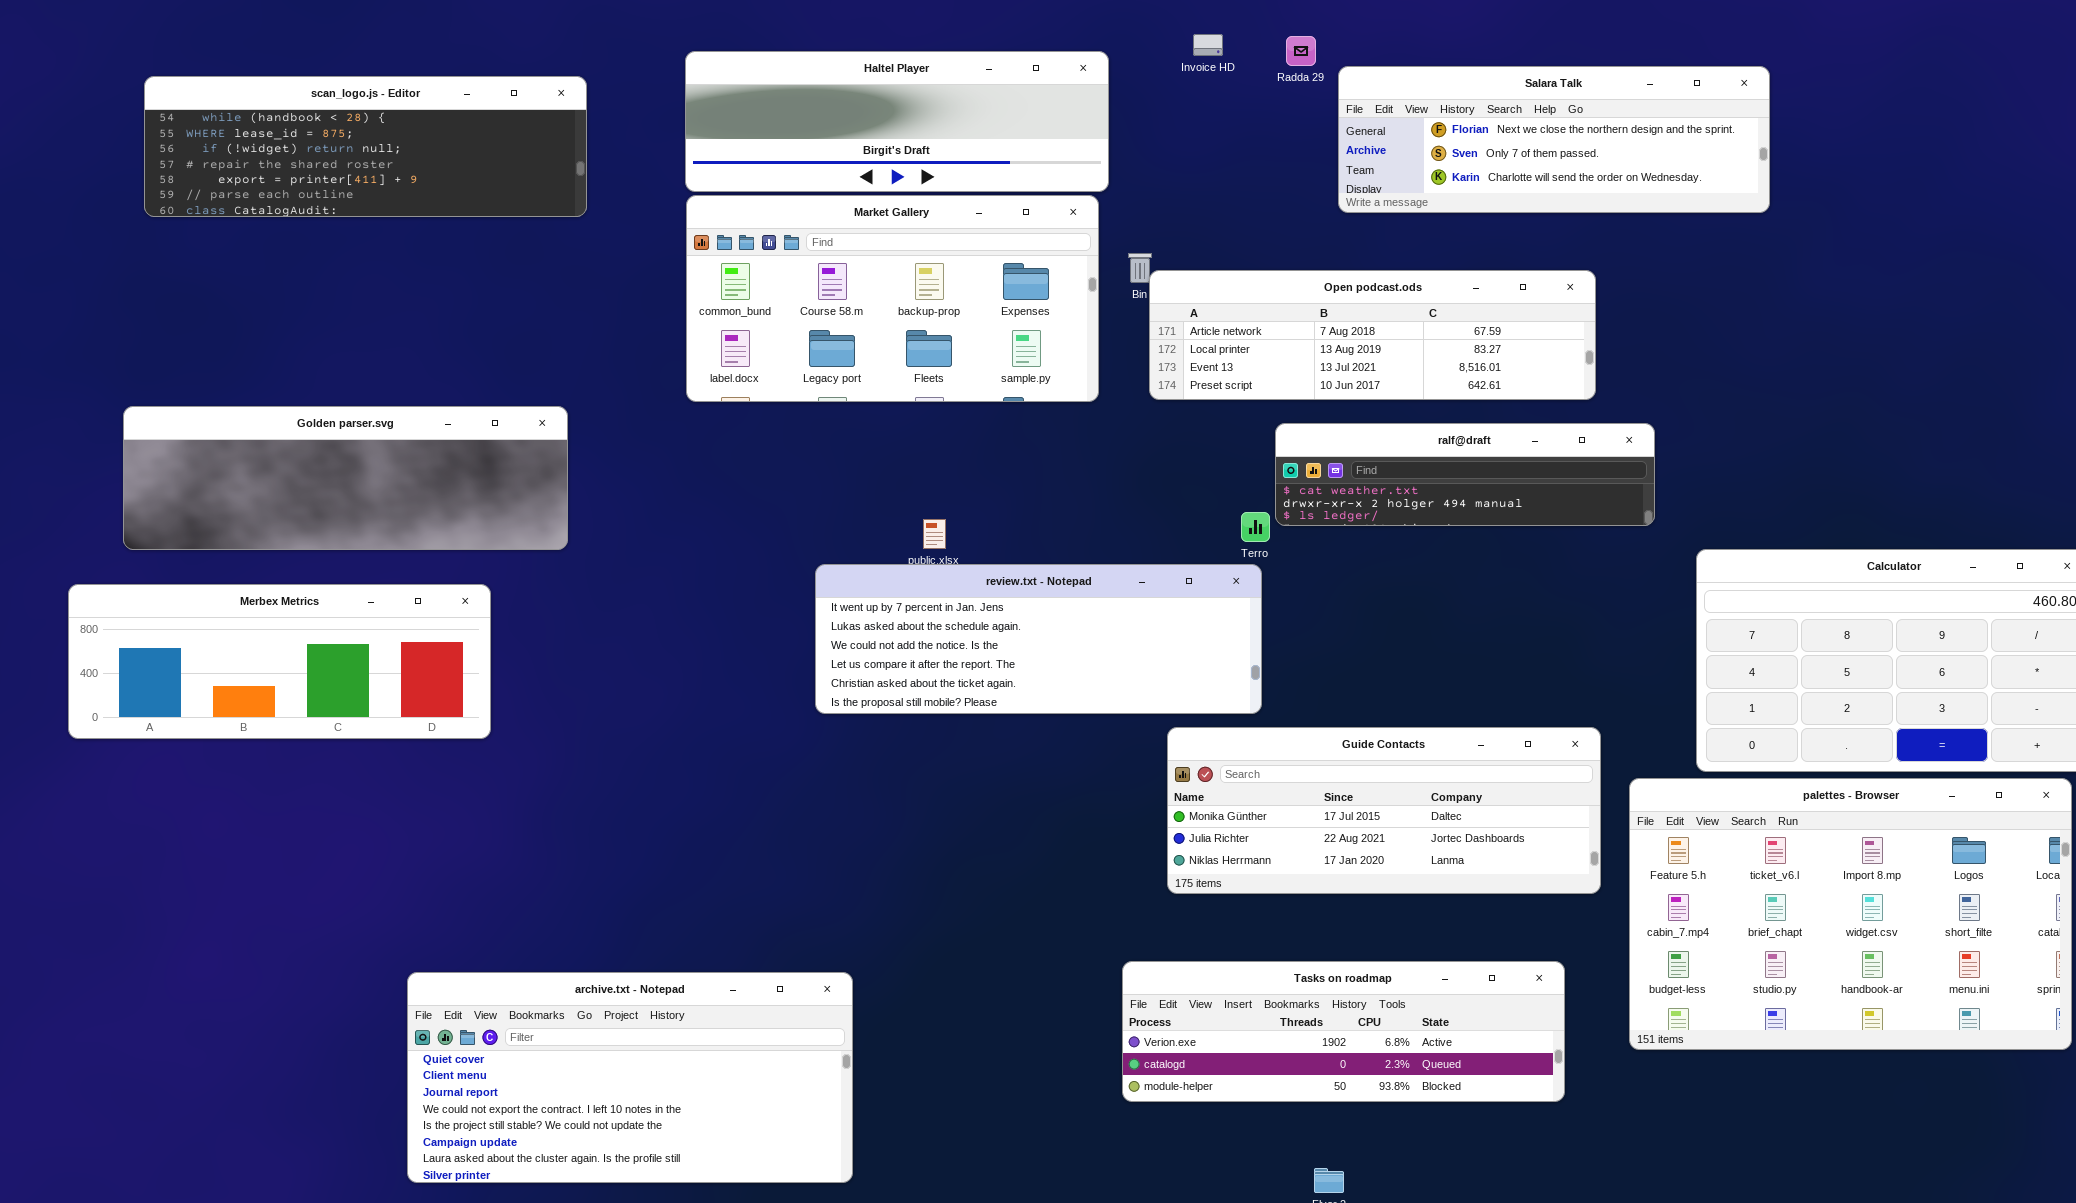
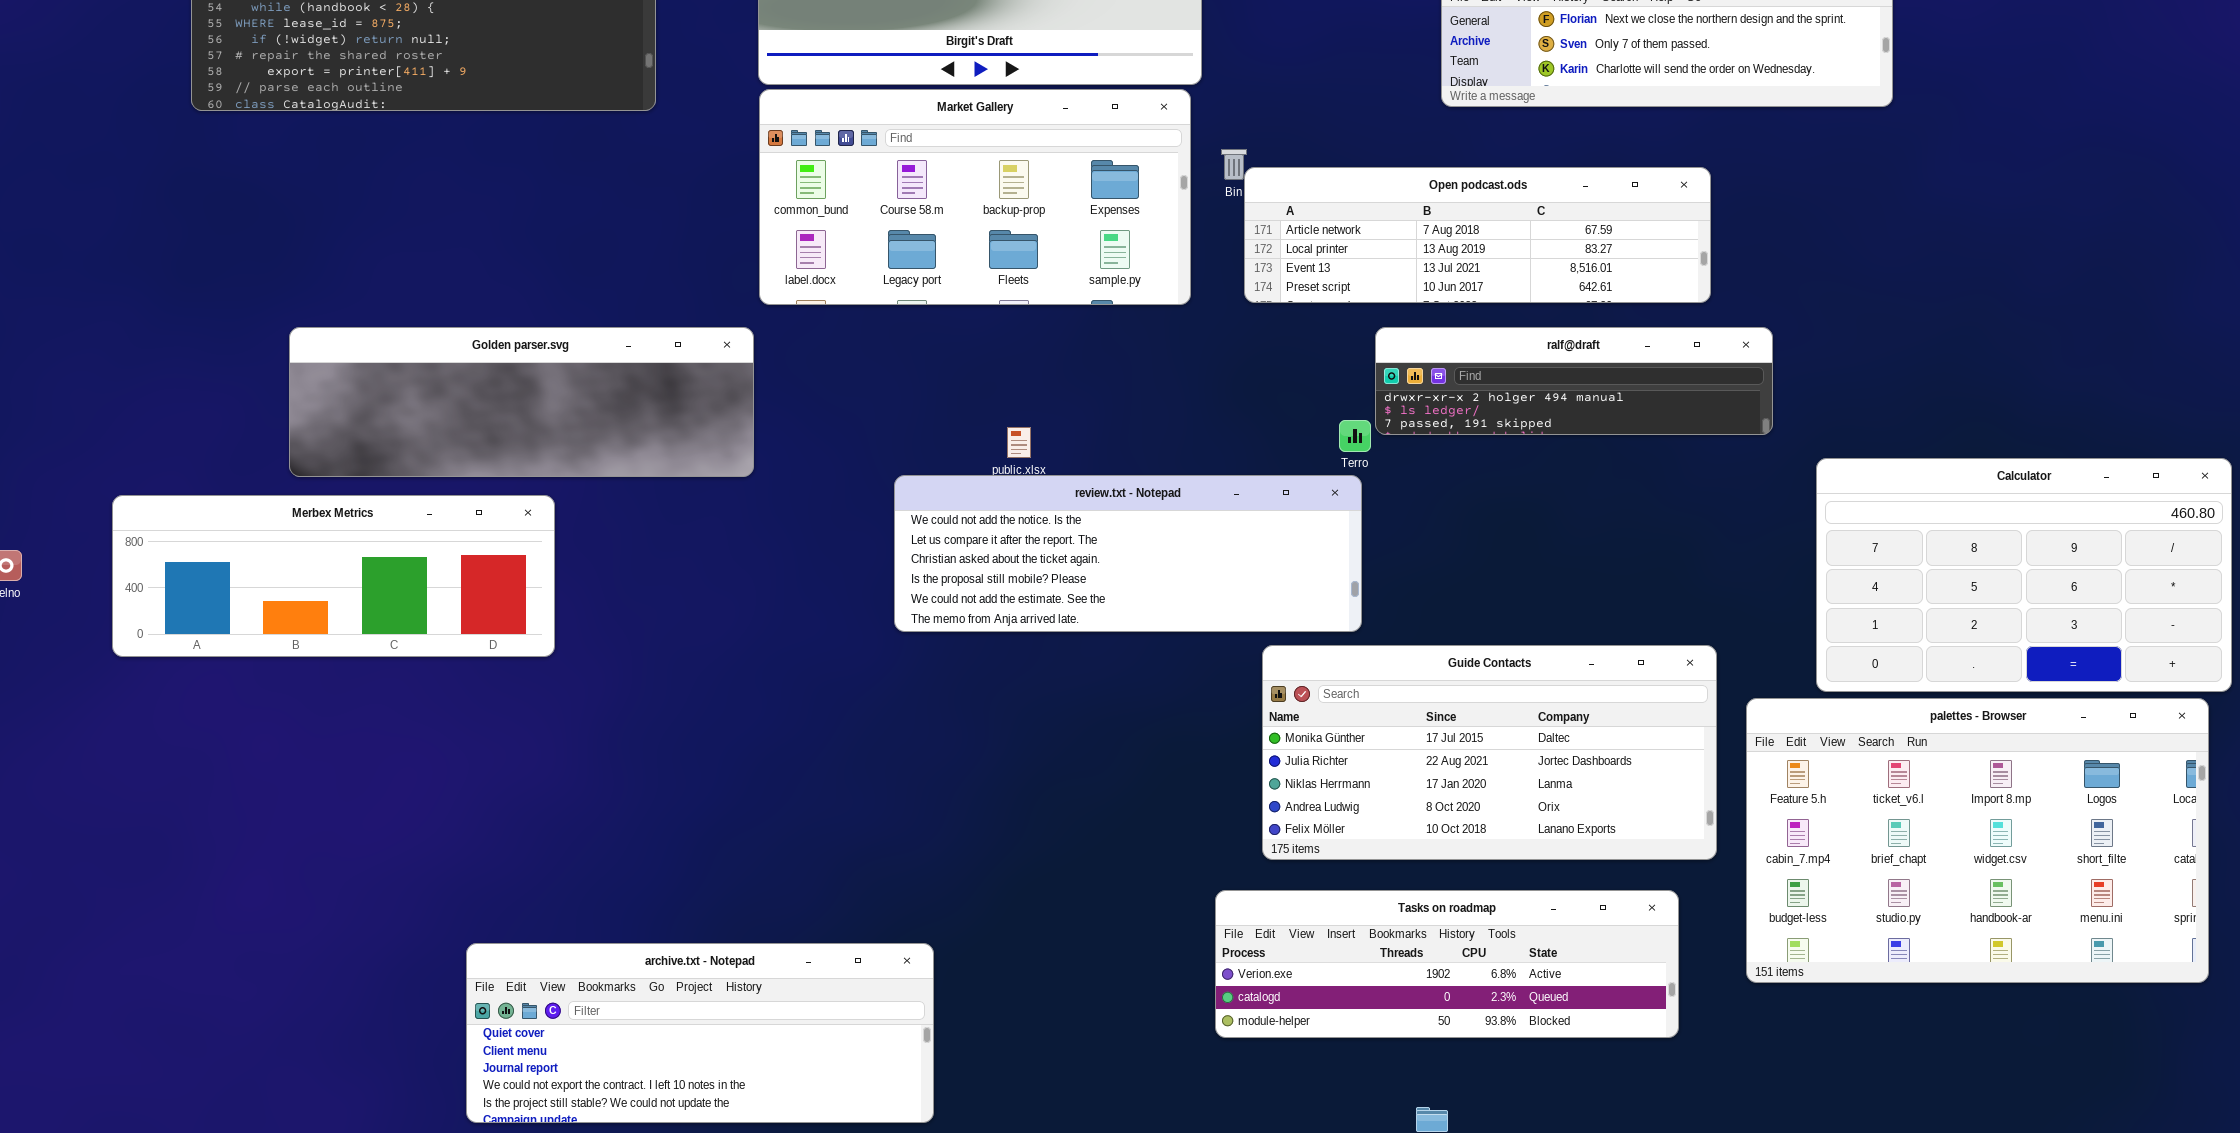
Golden parser.svg: [123,406,568,550] -> [289,327,754,477], moved
ralf@draft: [1275,423,1655,526] -> [1375,327,1773,435], scrolled down 1 row
review.txt - Notepad: [815,564,1262,714] -> [894,475,1362,632], scrolled down 2 rows
Guide Contacts: [1167,727,1601,894] -> [1262,645,1717,860], resized
archive.txt - Notepad: [407,972,853,1183] -> [466,943,934,1123], resized

